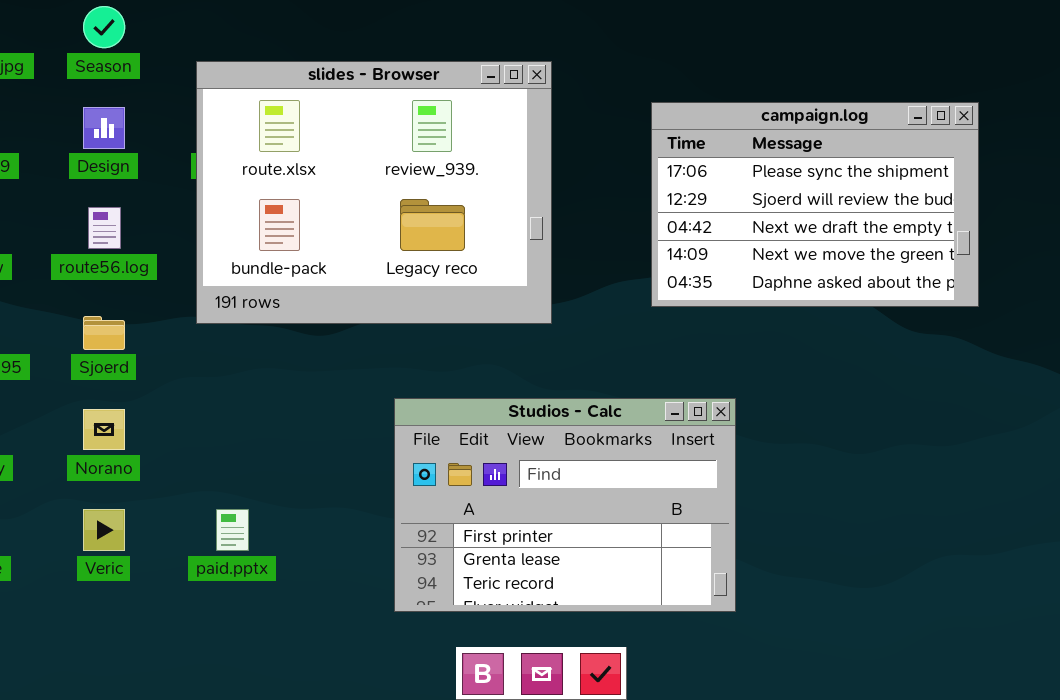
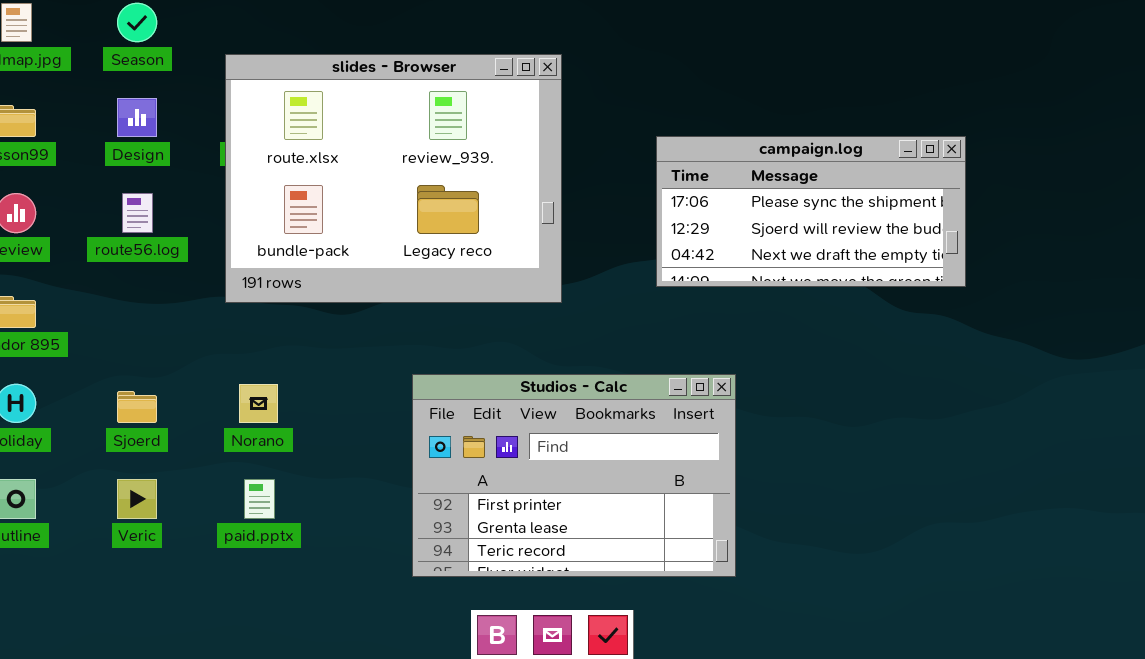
campaign.log: [651,102,979,307] -> [656,136,966,287], resized
Sjoerd: [83,316,125,350] -> [117,391,157,423], moved
Norano: [83,409,125,450] -> [239,384,278,423], moved

